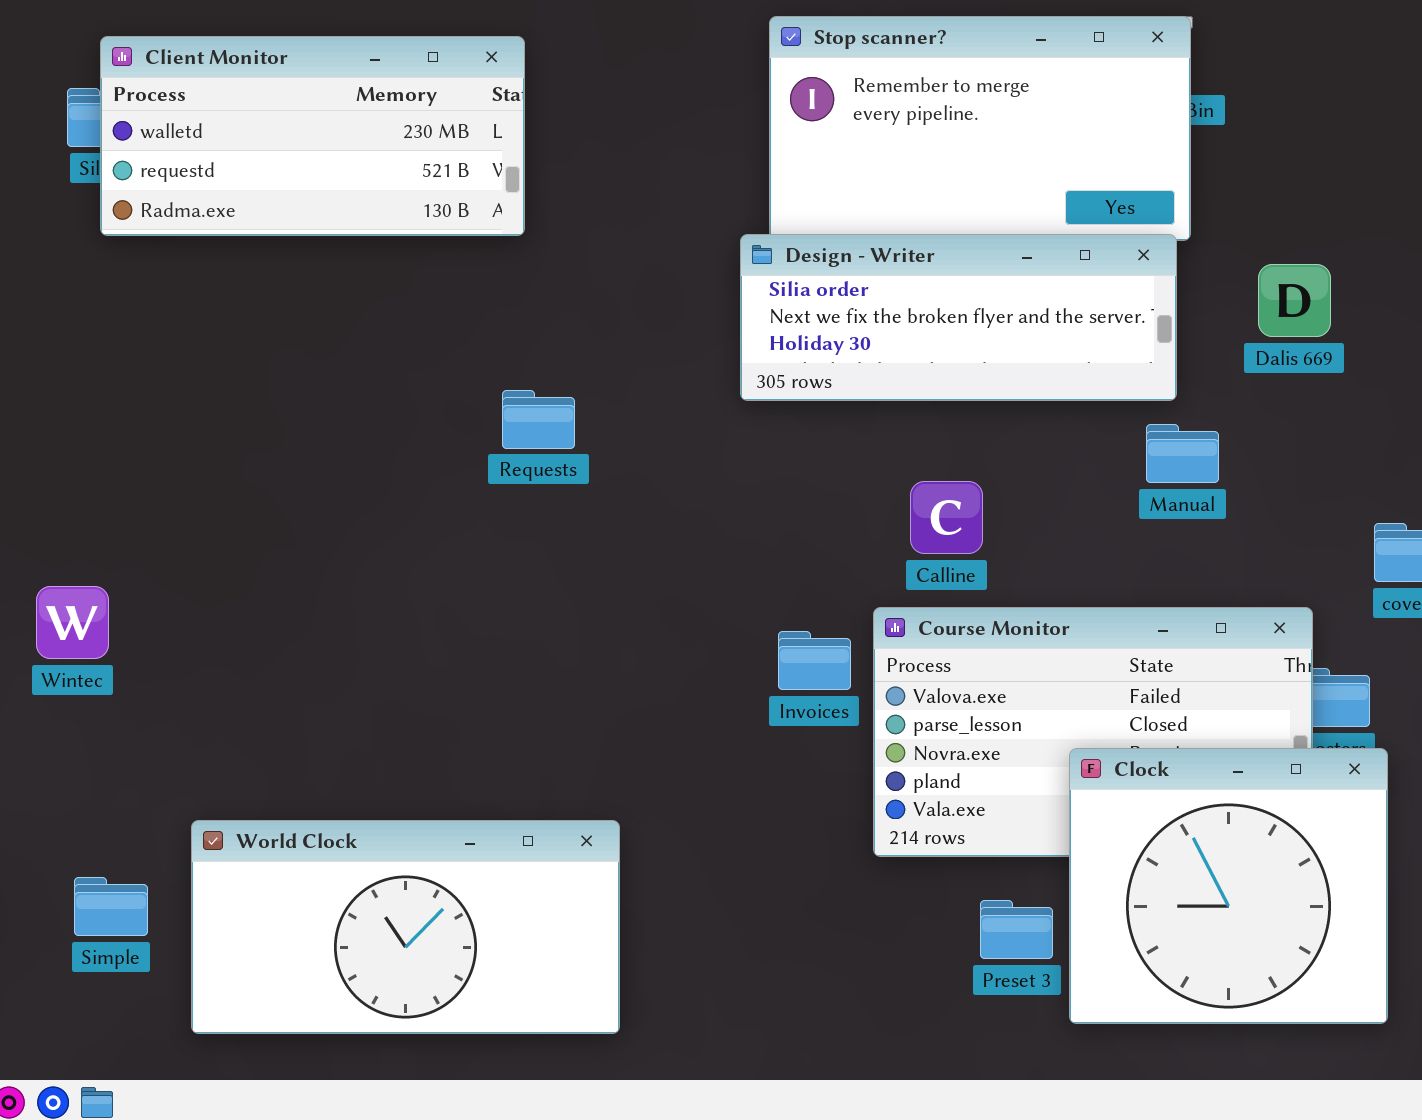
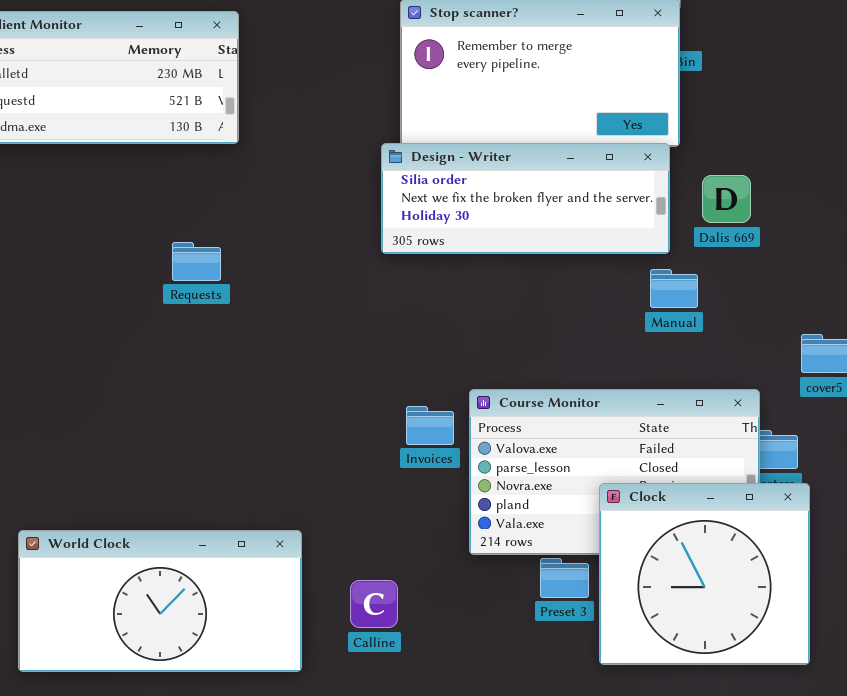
Dalis 669: [1258,264,1331,337] -> [702,175,751,223], moved
Requests: [502,390,575,449] -> [172,242,221,281], moved
Calline: [910,481,983,554] -> [350,580,398,628], moved
Preset 3: [980,900,1053,959] -> [540,558,589,598], moved

